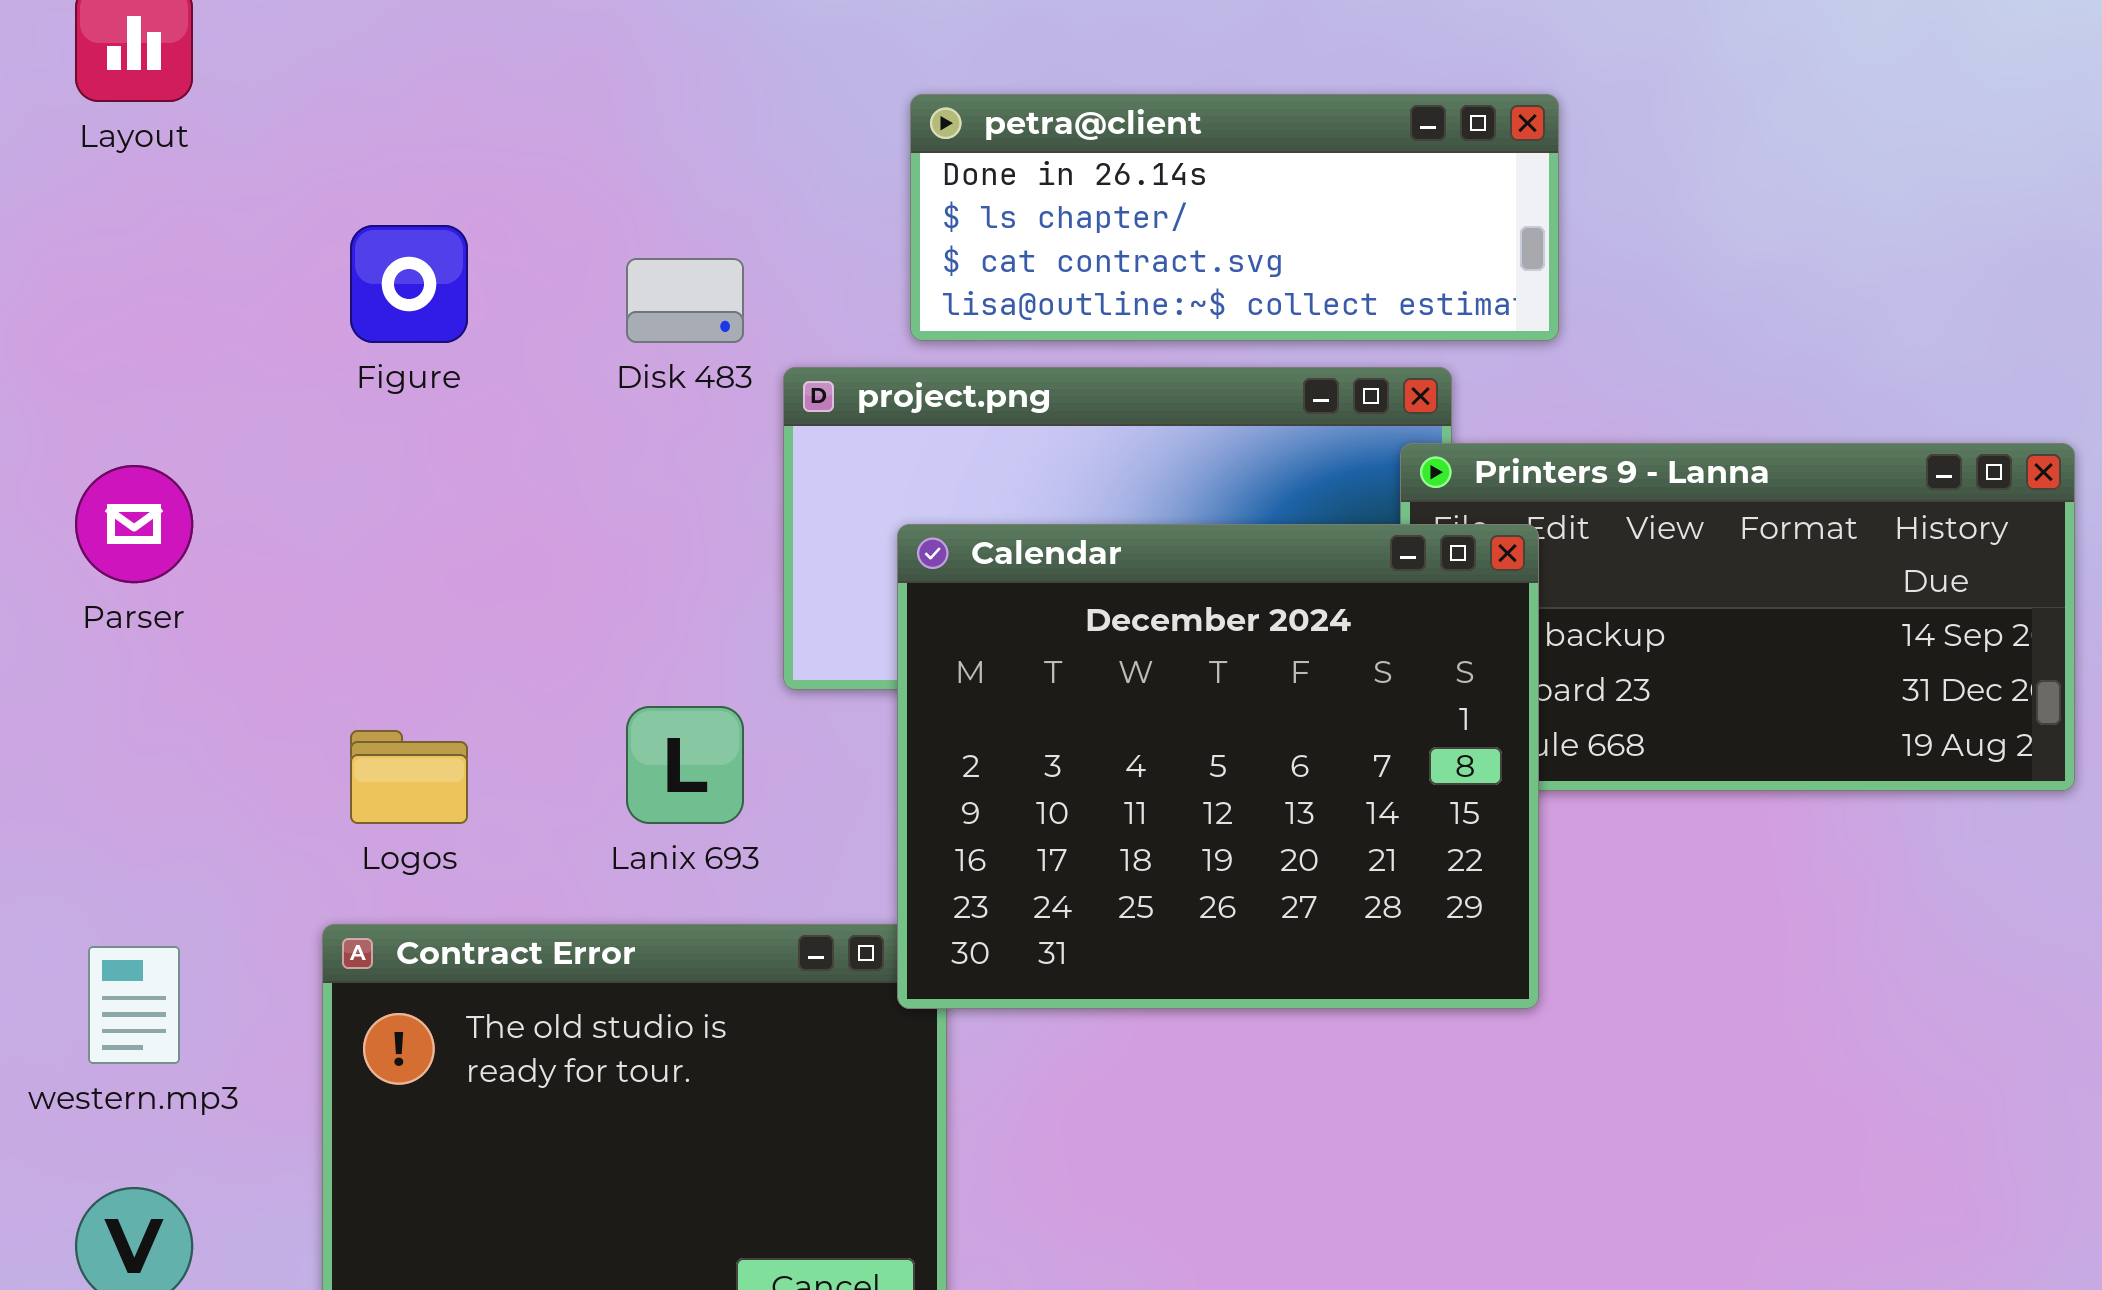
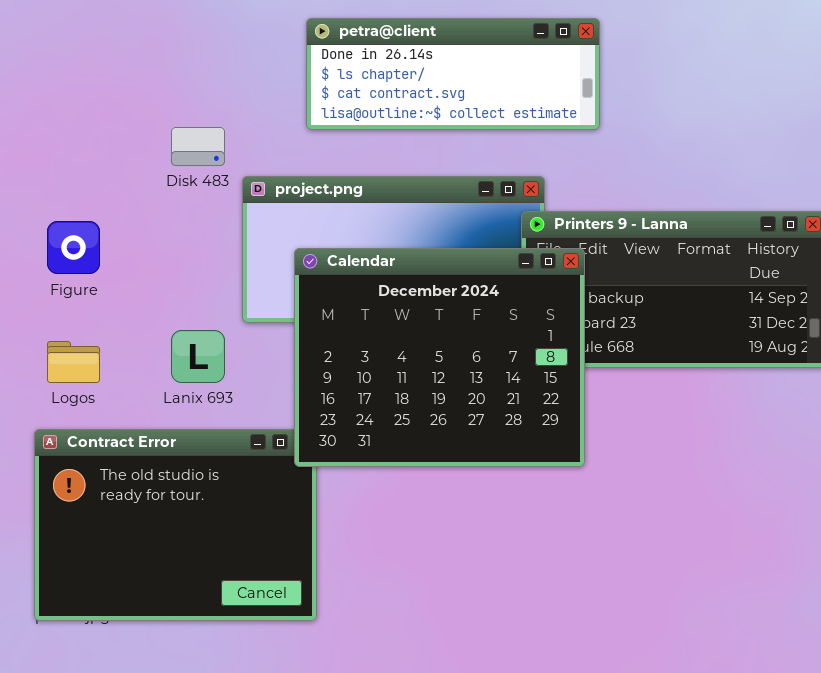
petra@client: [910,94,1559,341] -> [306,18,600,130], moved
Figure: [350,225,468,343] -> [47,221,100,274], moved

